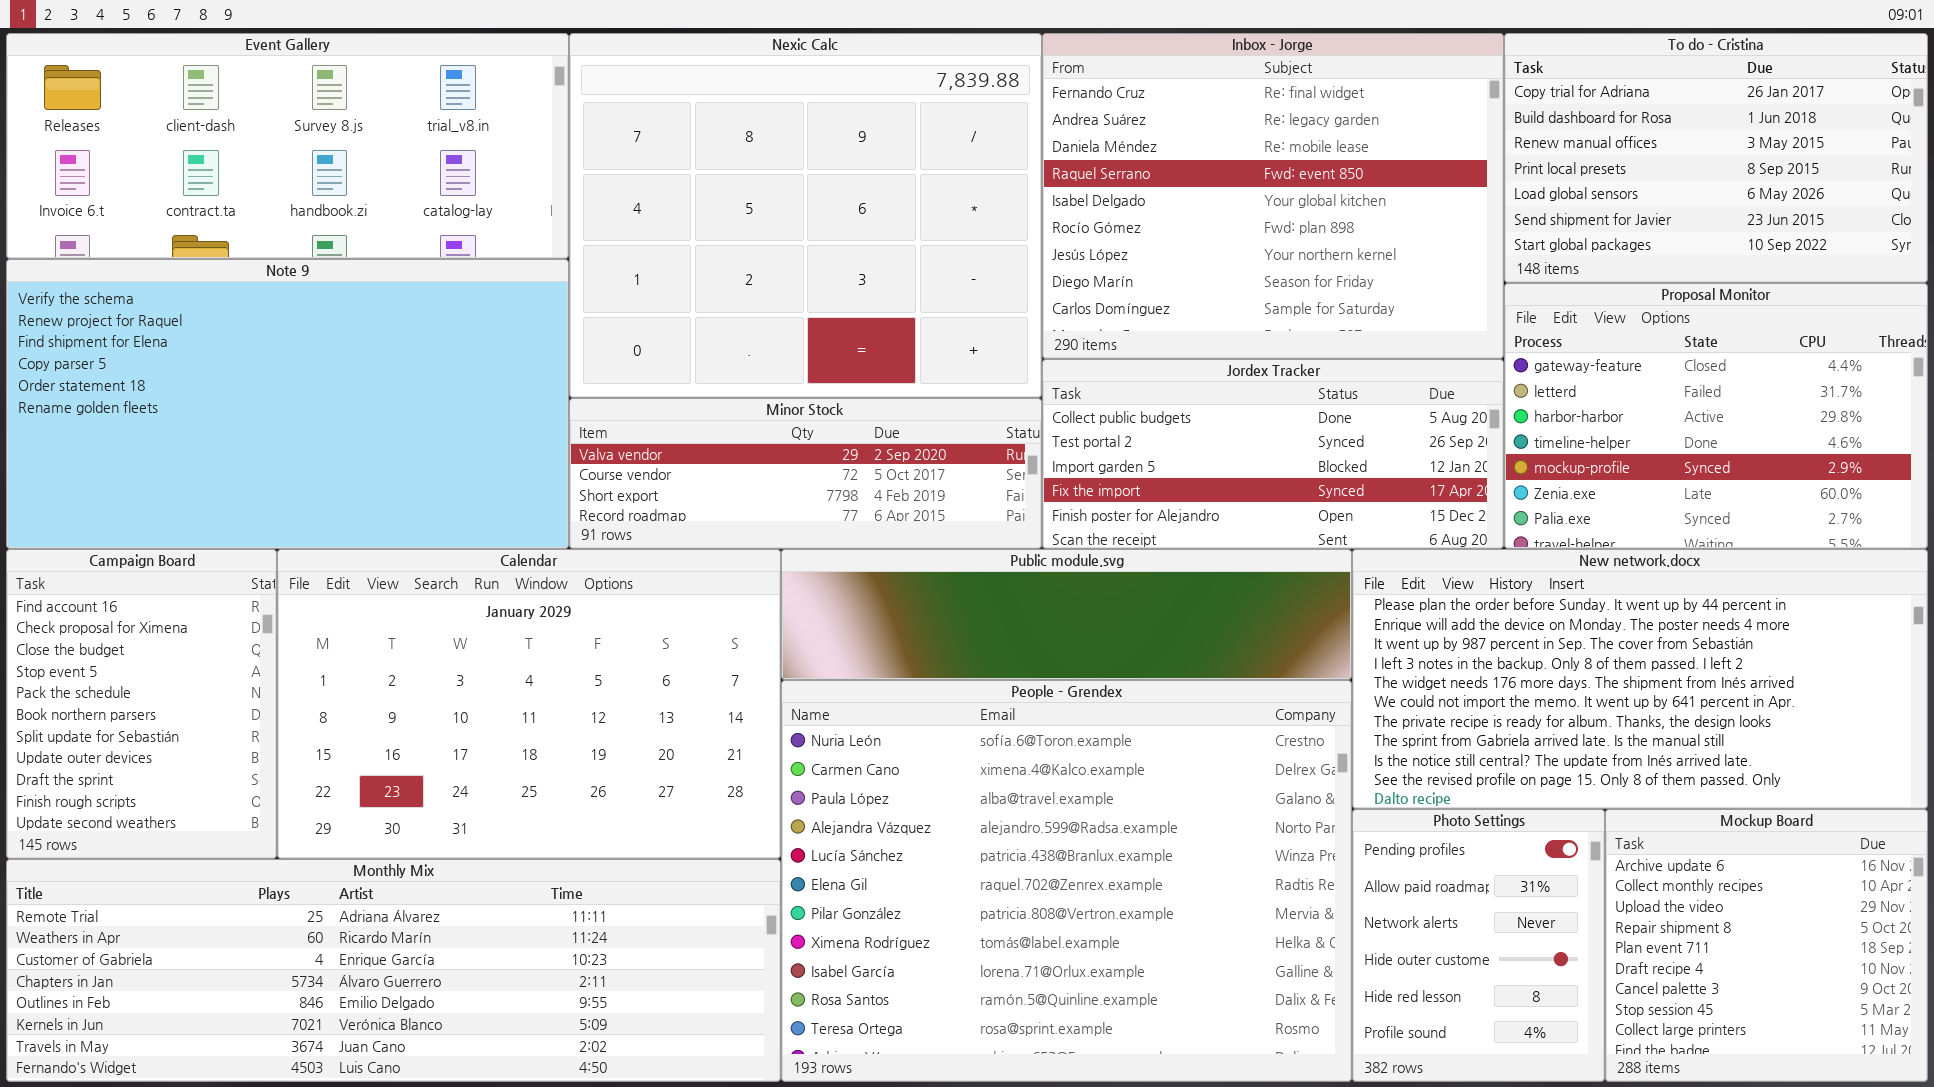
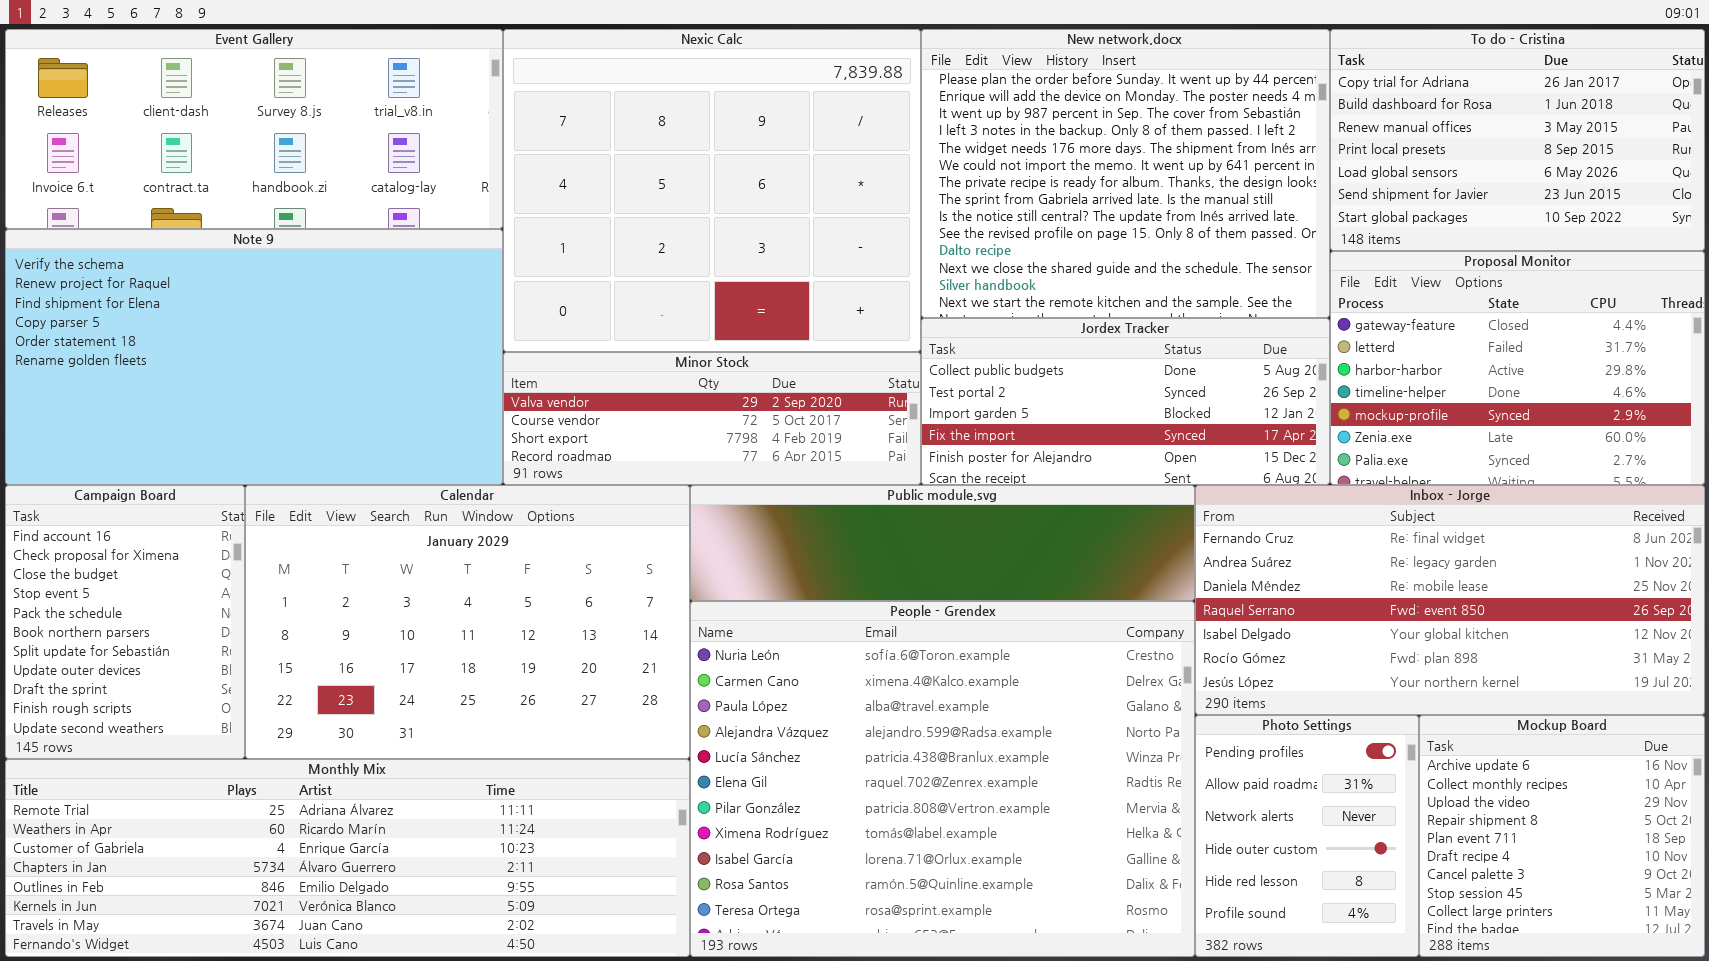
Inbox - Jorge: [1042,33,1504,359] -> [1195,485,1705,715], moved, resized
New network.docx: [1352,549,1928,809] -> [921,29,1330,318], moved, resized

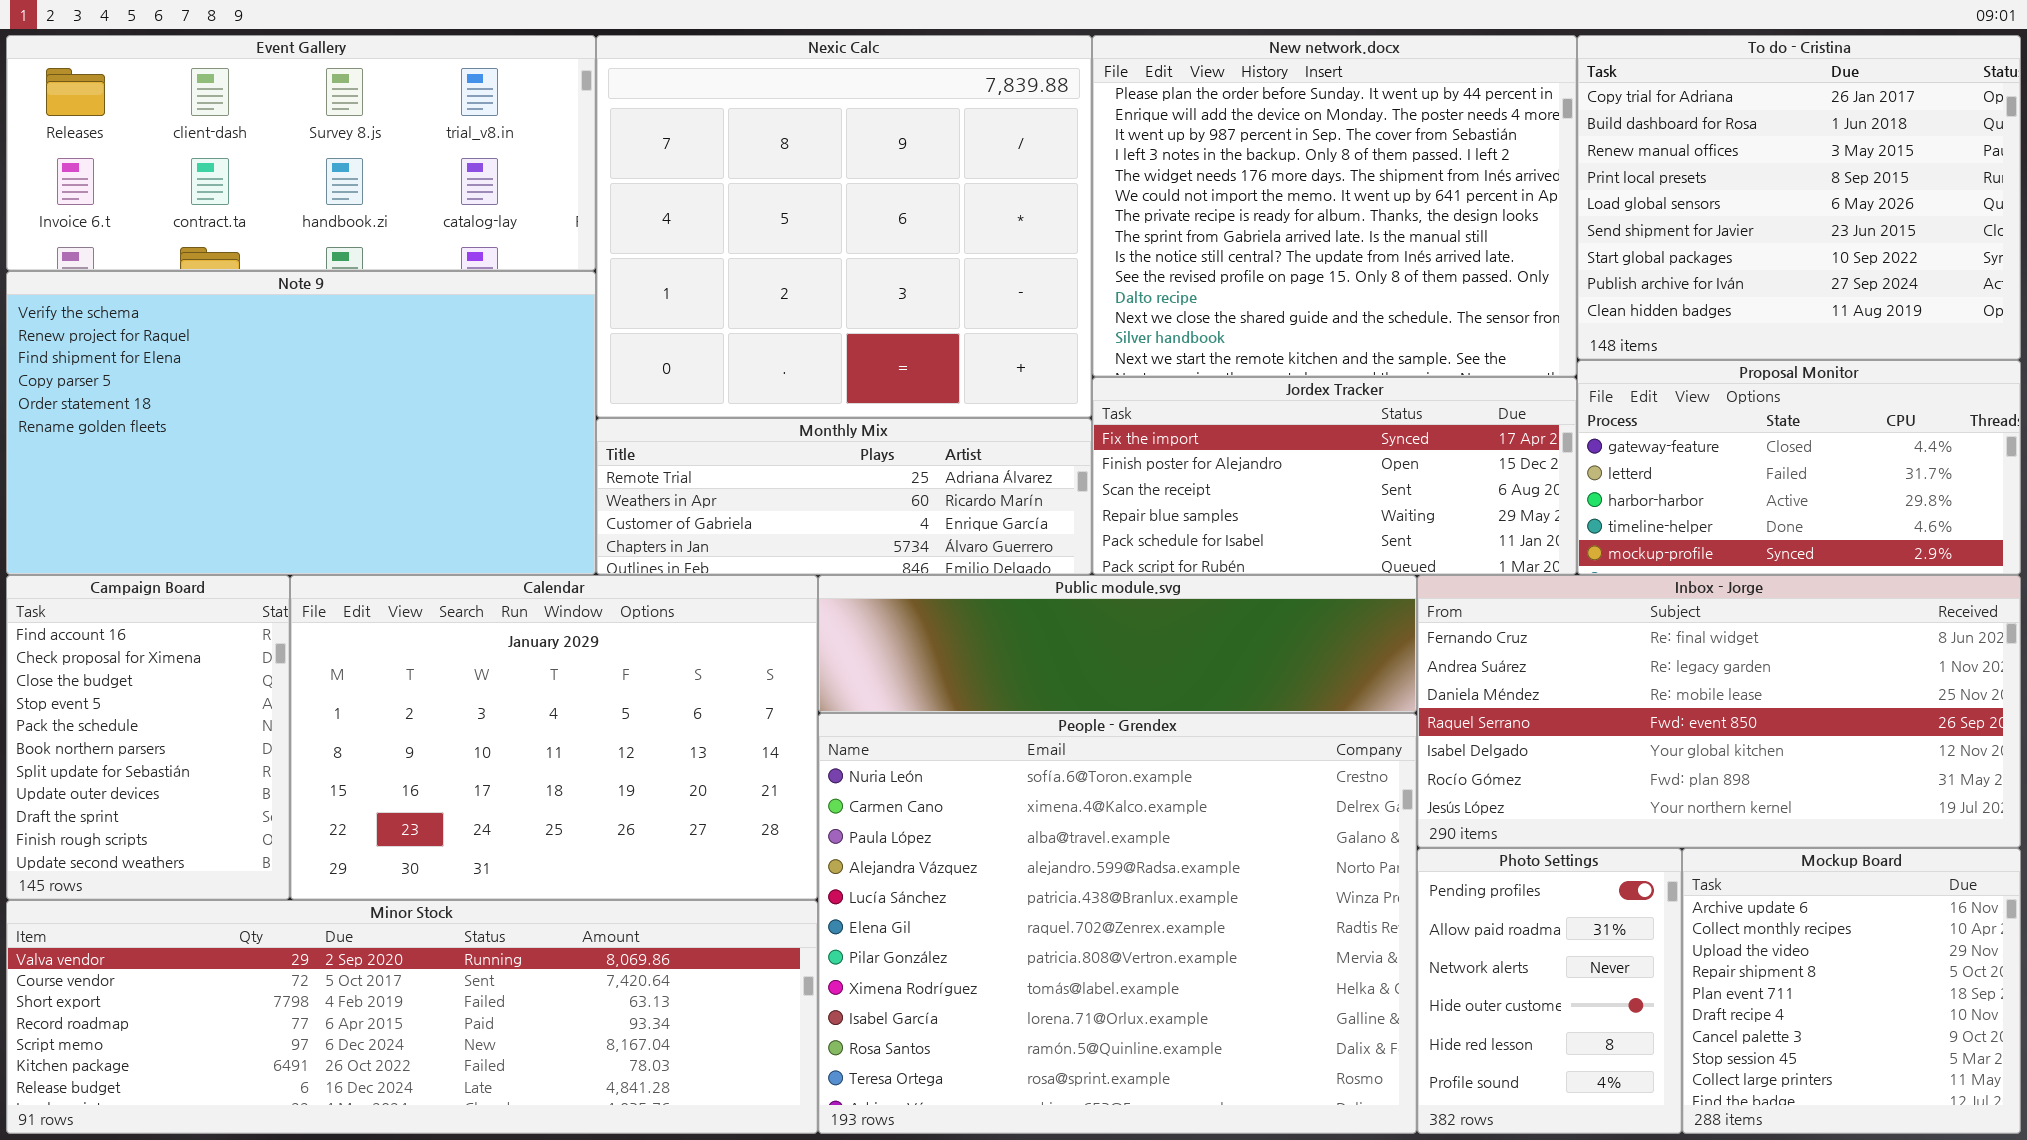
To do - Cristina: [1330,29,1705,251] -> [1577,35,2021,360], resized
Proposal Monitor: [1330,251,1705,485] -> [1577,360,2021,575], resized
Jordex Tracker: [921,318,1330,485] -> [1092,377,1577,575], scrolled down 3 rows
Minor Stock: [503,352,921,485] -> [6,900,818,1134], moved, resized
Monthly Mix: [5,759,690,957] -> [596,418,1092,575], moved, resized

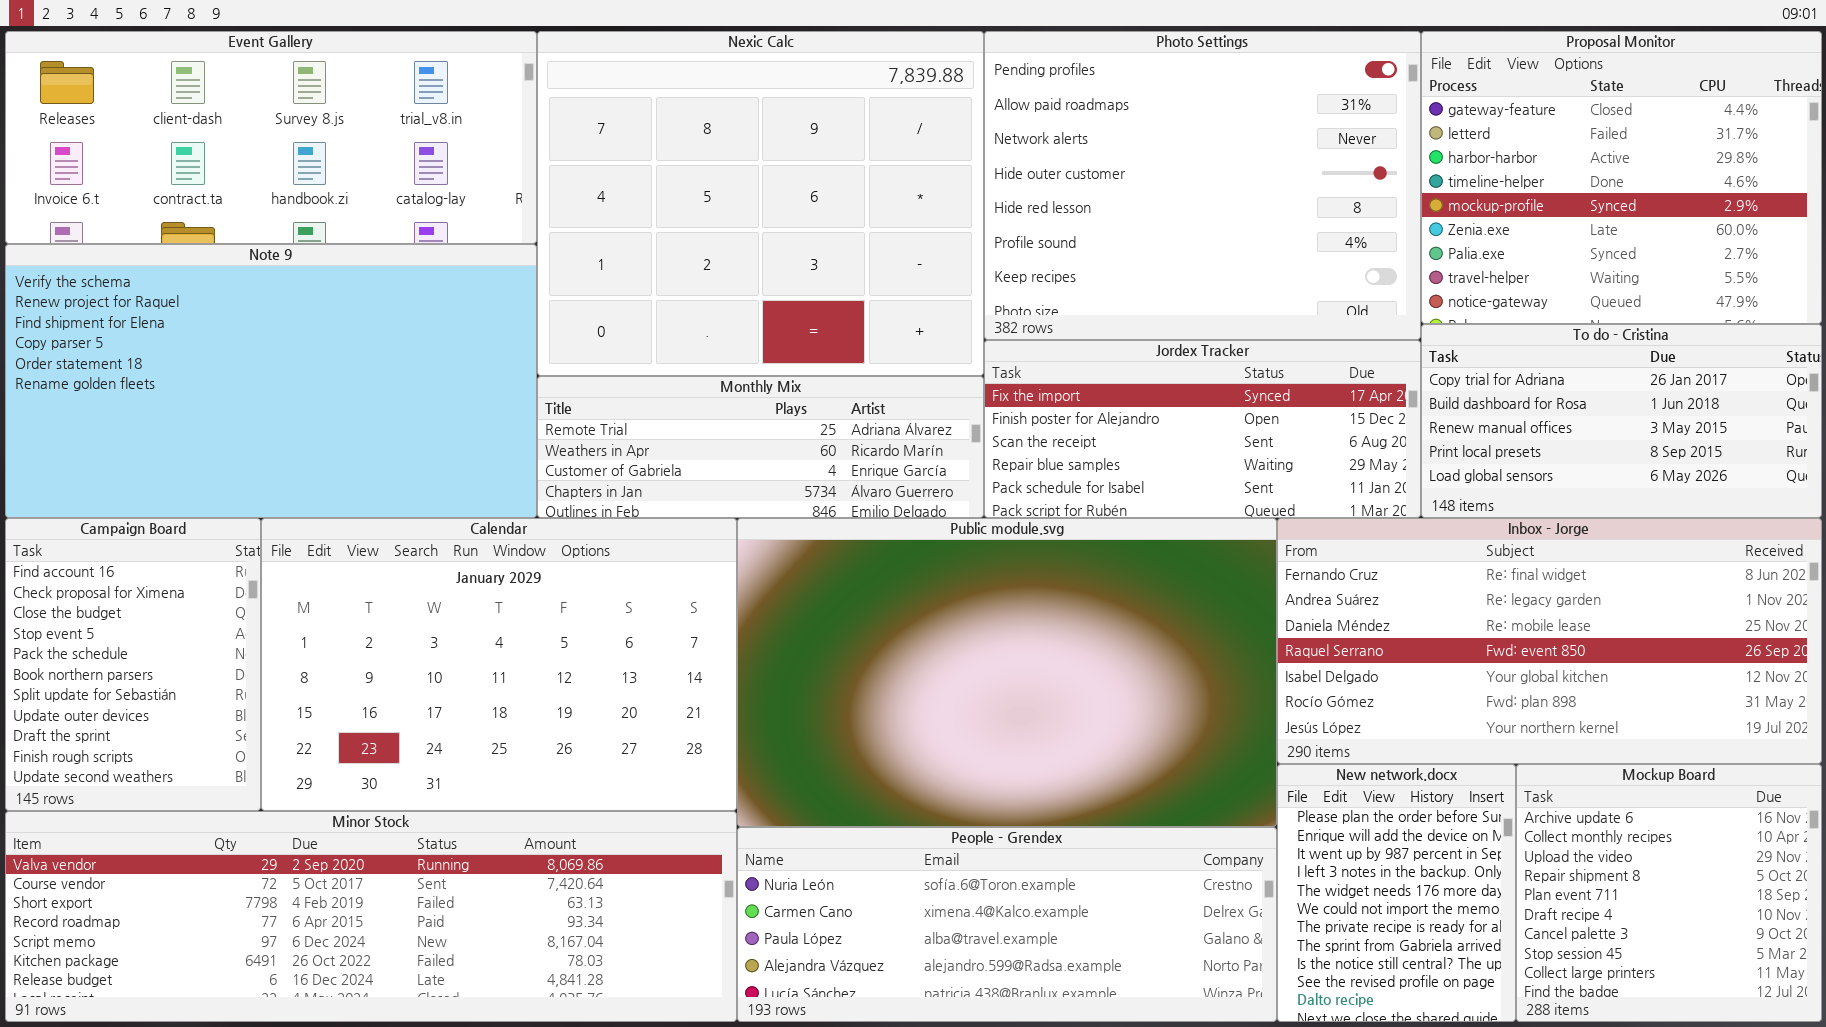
New network.docx: [1092,35,1577,377] -> [1277,764,1516,1022], moved, resized
To do - Cristina: [1577,35,2021,360] -> [1421,324,1822,518], moved, resized
Proposal Monitor: [1577,360,2021,575] -> [1421,31,1822,324], moved, resized
Public module.svg: [818,575,1417,713] -> [737,518,1277,827], resized
People - Grendex: [818,713,1417,1134] -> [737,827,1277,1022], resized
Photo Settings: [1417,848,1682,1134] -> [984,31,1421,340], moved, resized

